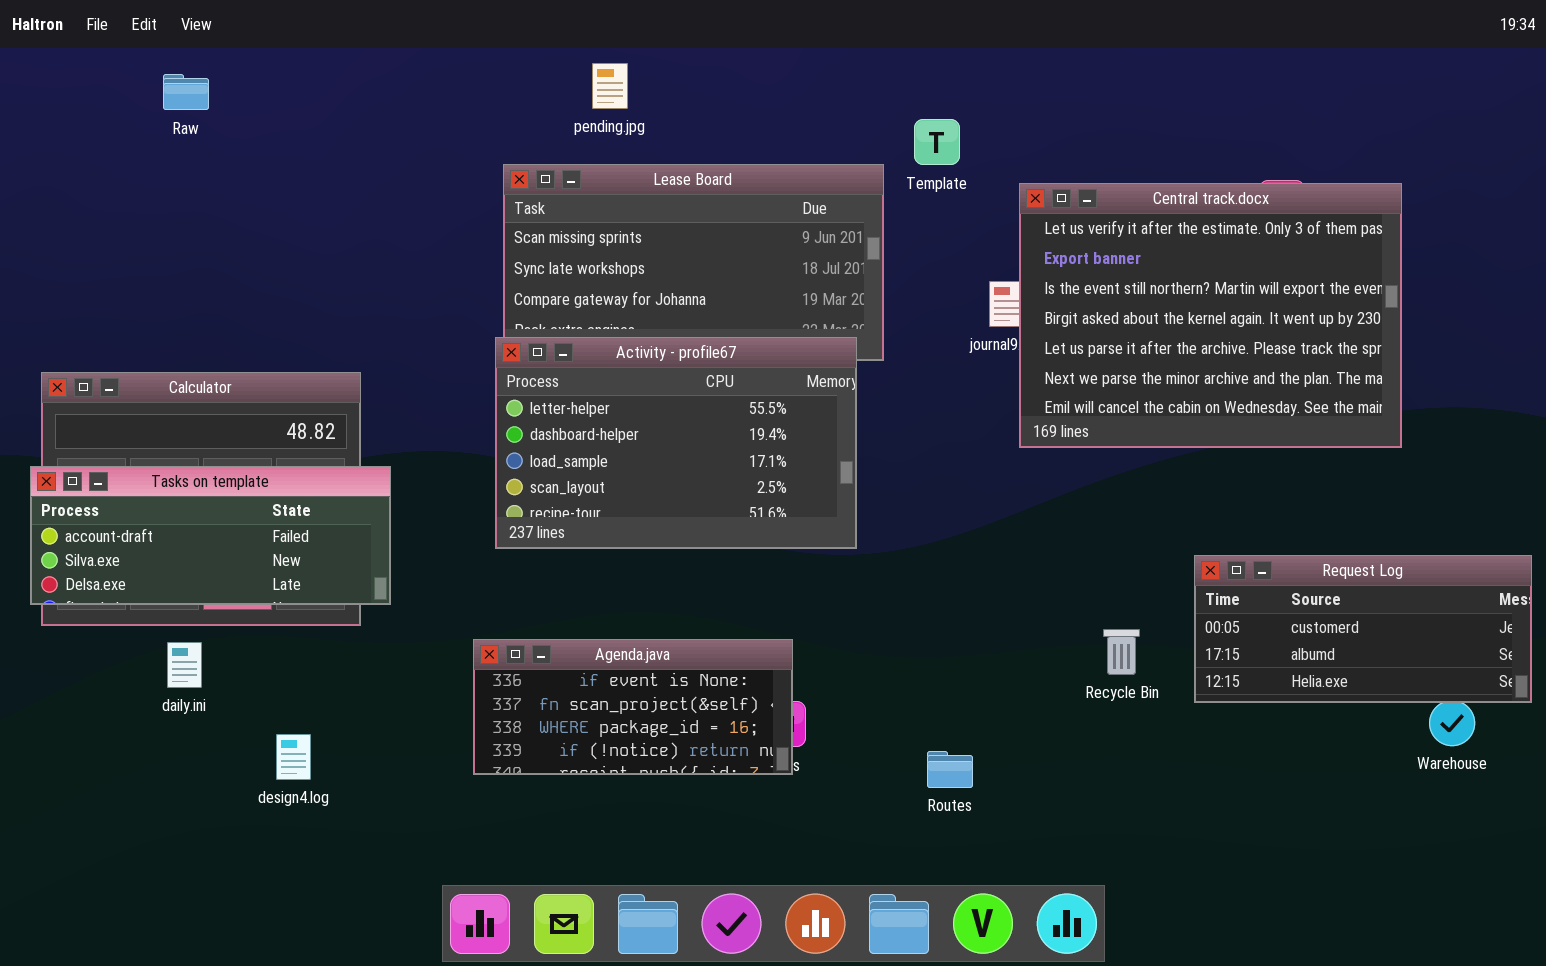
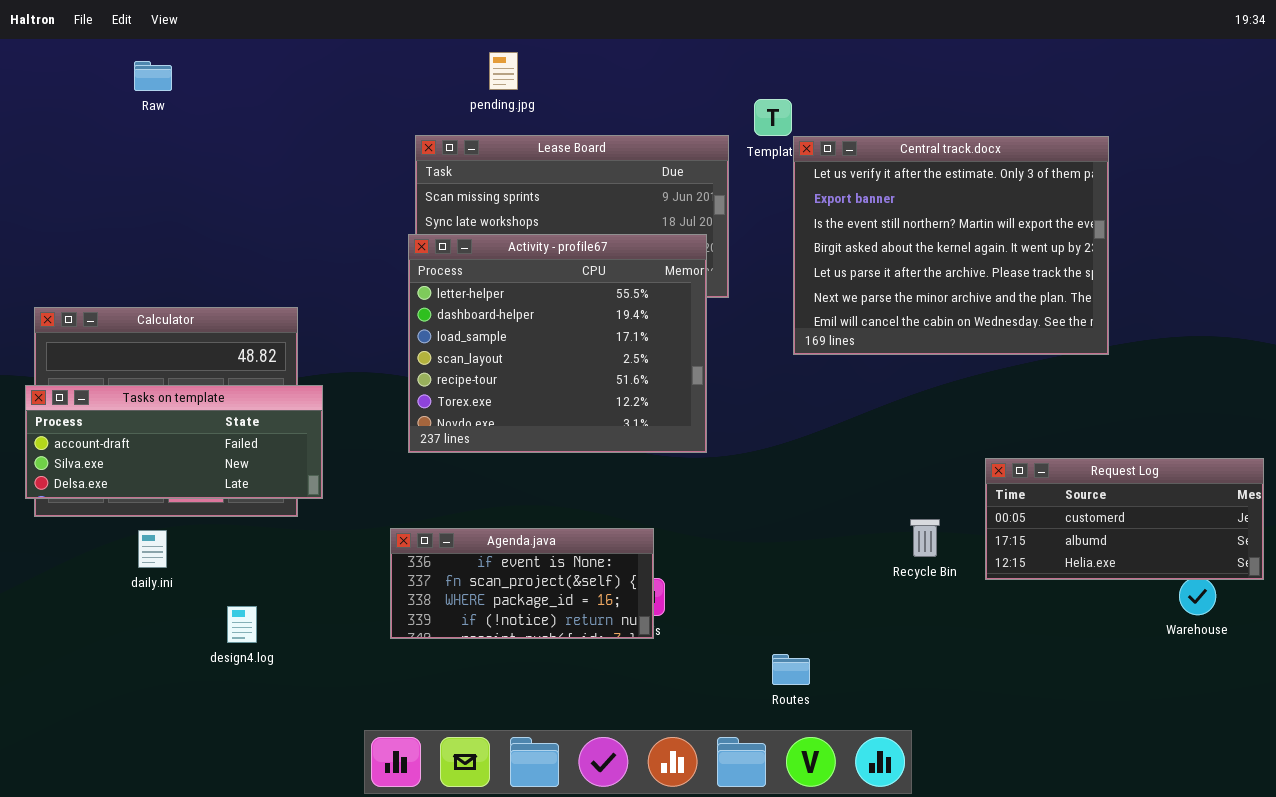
Central track.docx: [1019,183,1402,448] -> [793,136,1109,355], moved
Activity - profile67: [495,337,857,549] -> [408,234,707,453], resized
Routes: [927,751,973,788] -> [772,654,810,685], moved

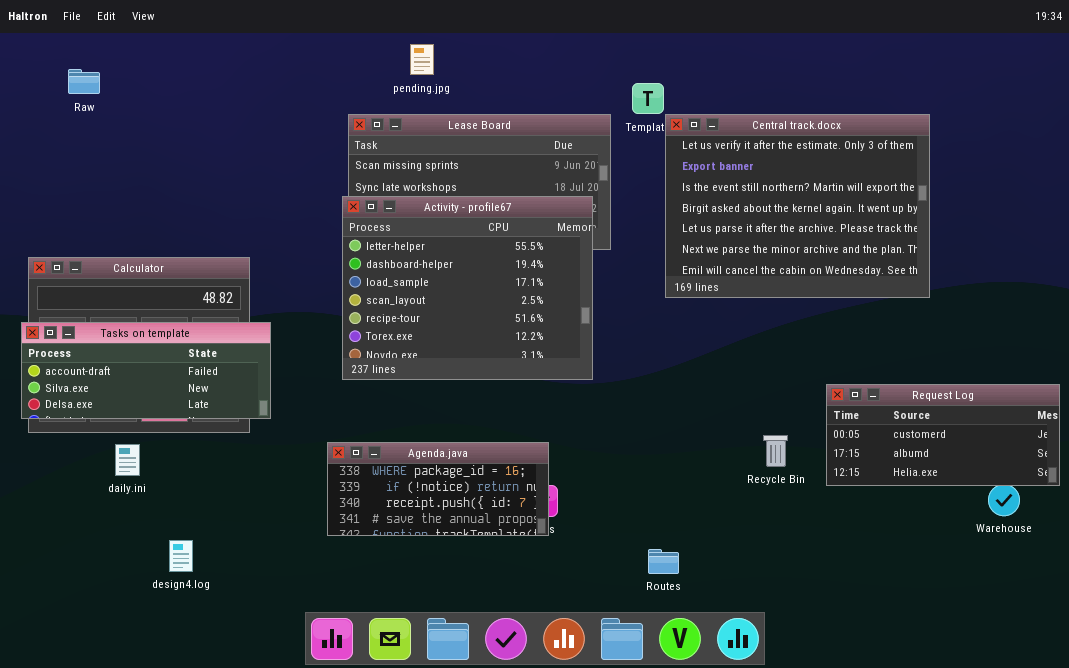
Raw: [134,61,172,91] -> [68,69,100,94], moved
Agenda.java: [390,528,654,639] -> [327,442,549,536], scrolled down 2 rows
design4.log: [227,606,257,643] -> [169,540,193,572], moved

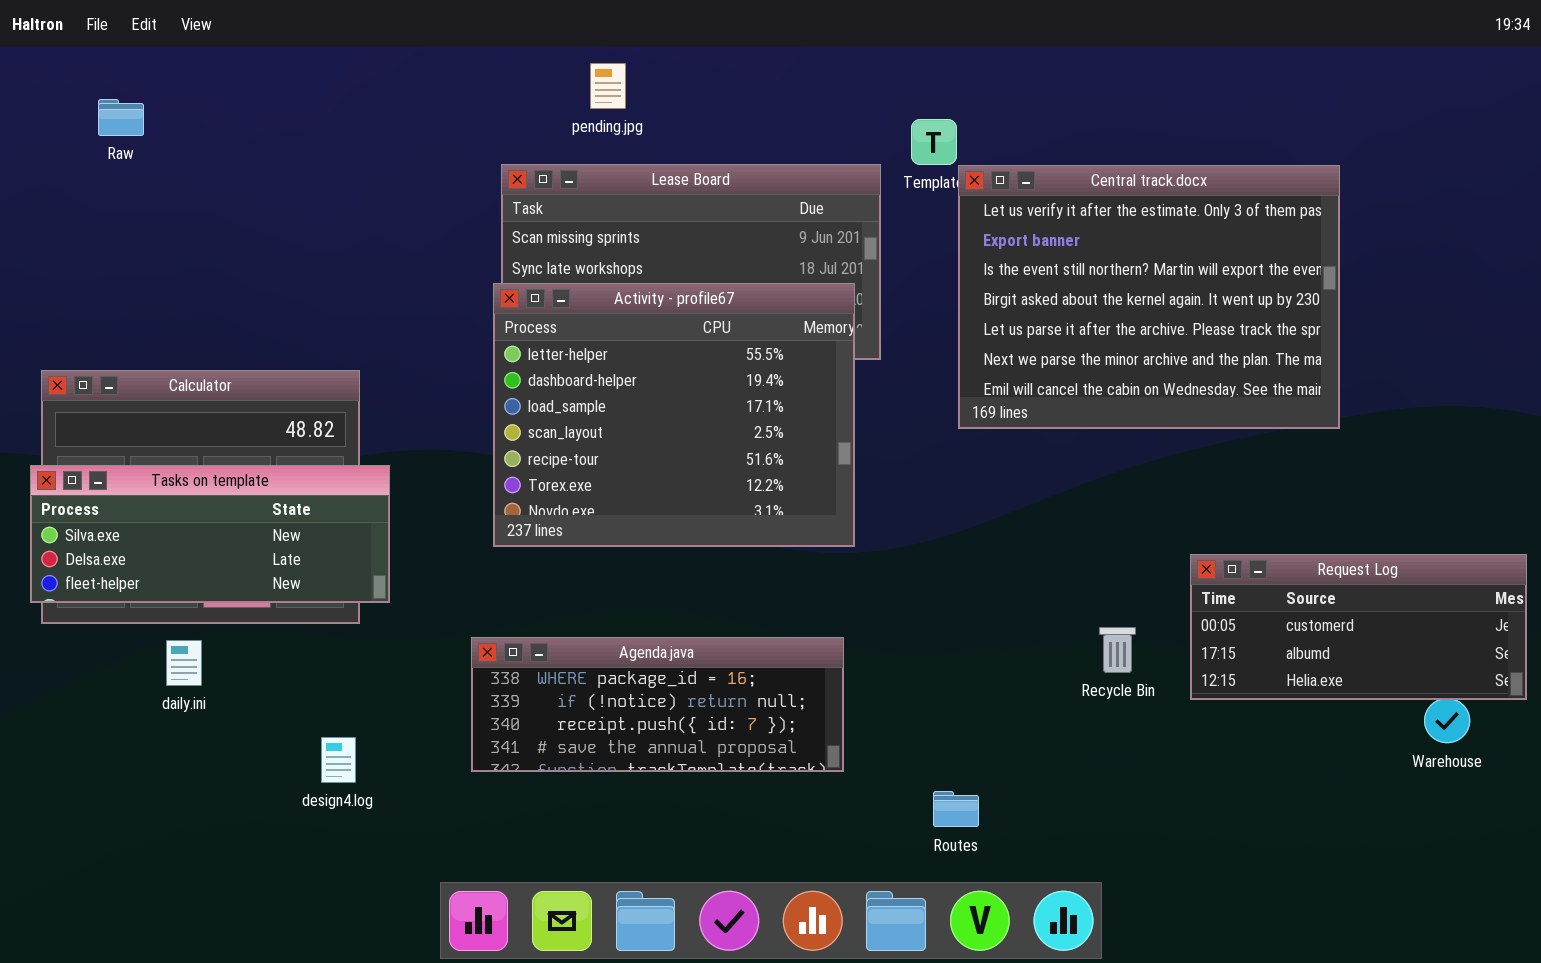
Tasks on template: [21,322,271,419] -> [30,465,390,603], scrolled down 1 row
Agenda.java: [327,442,549,536] -> [471,637,844,772], resized
design4.log: [169,540,193,572] -> [321,737,356,783], moved

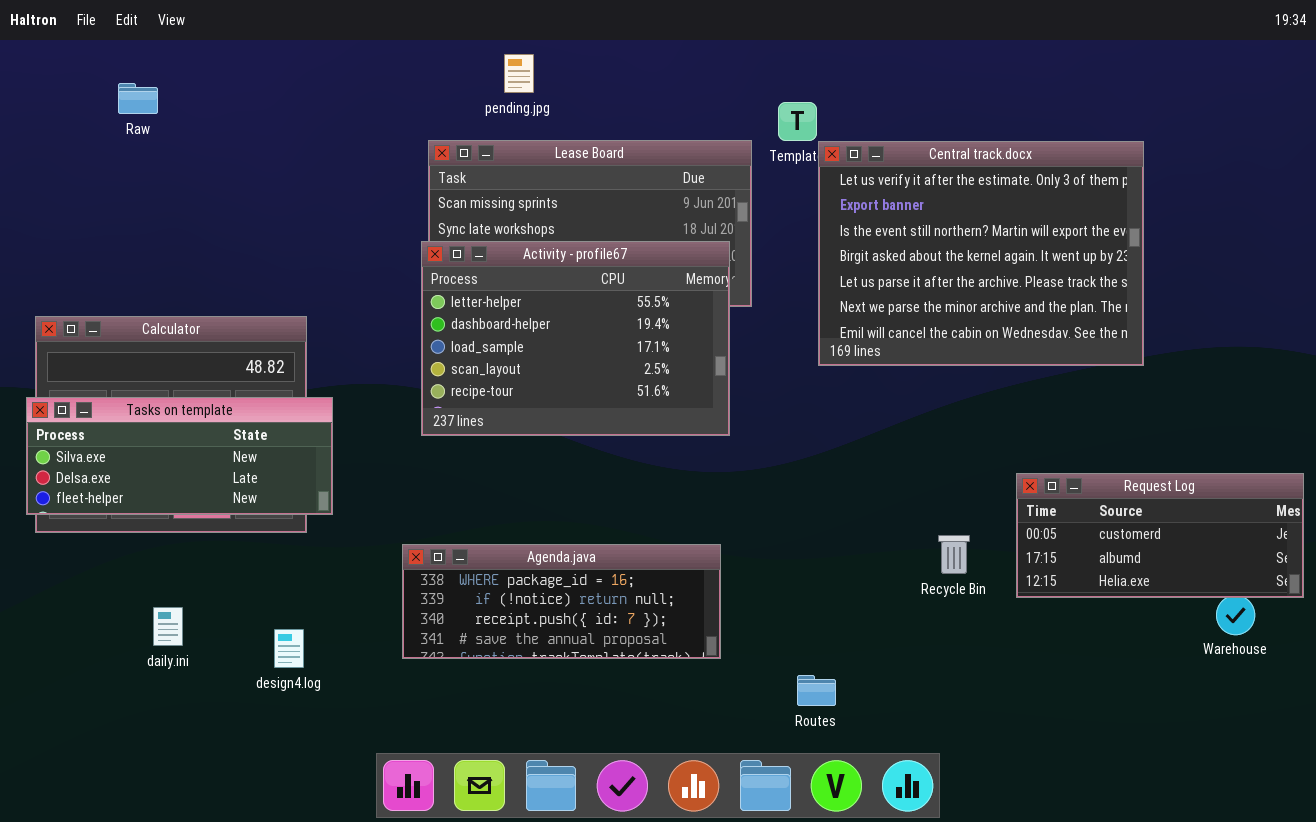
Raw: [98,99,144,136] -> [118,83,158,114], moved
Activity - profile67: [493,283,855,547] -> [421,241,730,436], resized
daily.ini: [166,640,202,686] -> [153,607,183,646], moved

